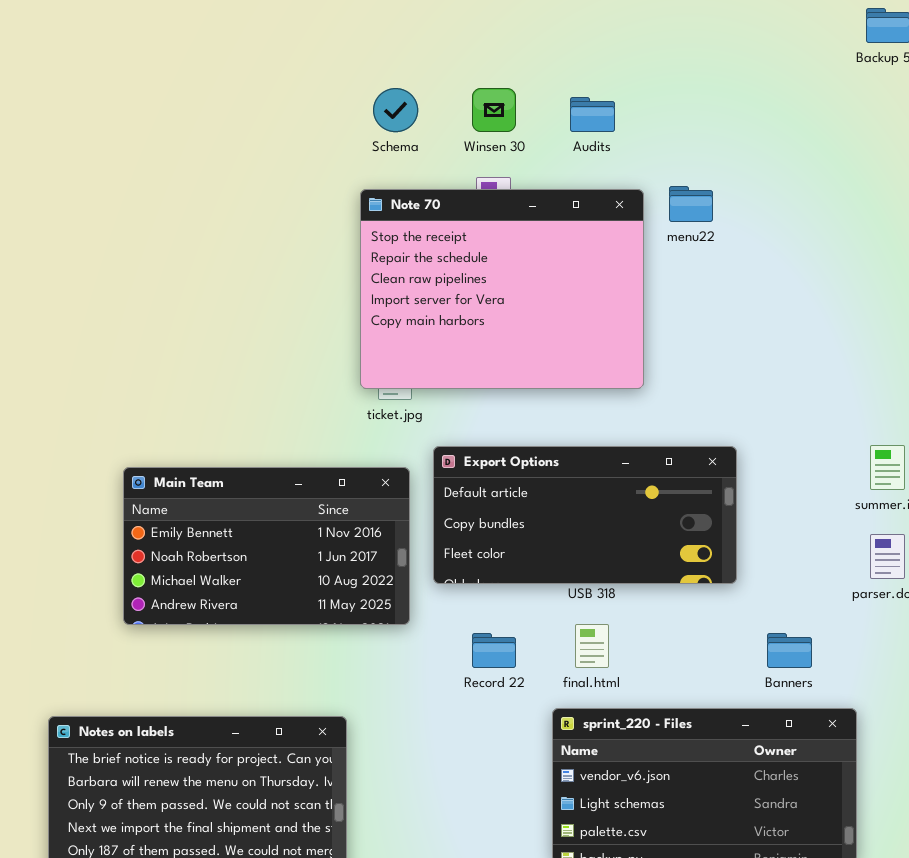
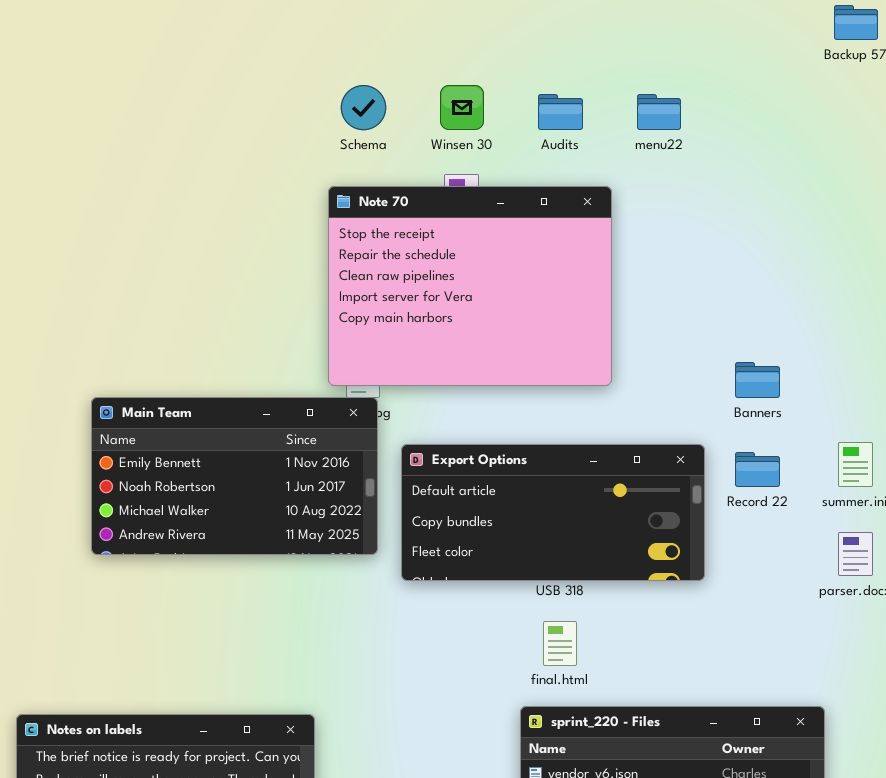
menu22: [669,186,713,222] -> [637,94,681,130], moved
Main Team: [123,467,410,625] -> [91,397,378,555], moved
Record 22: [472,633,516,668] -> [735,452,780,487], moved
Banners: [767,633,812,668] -> [735,362,780,398], moved

